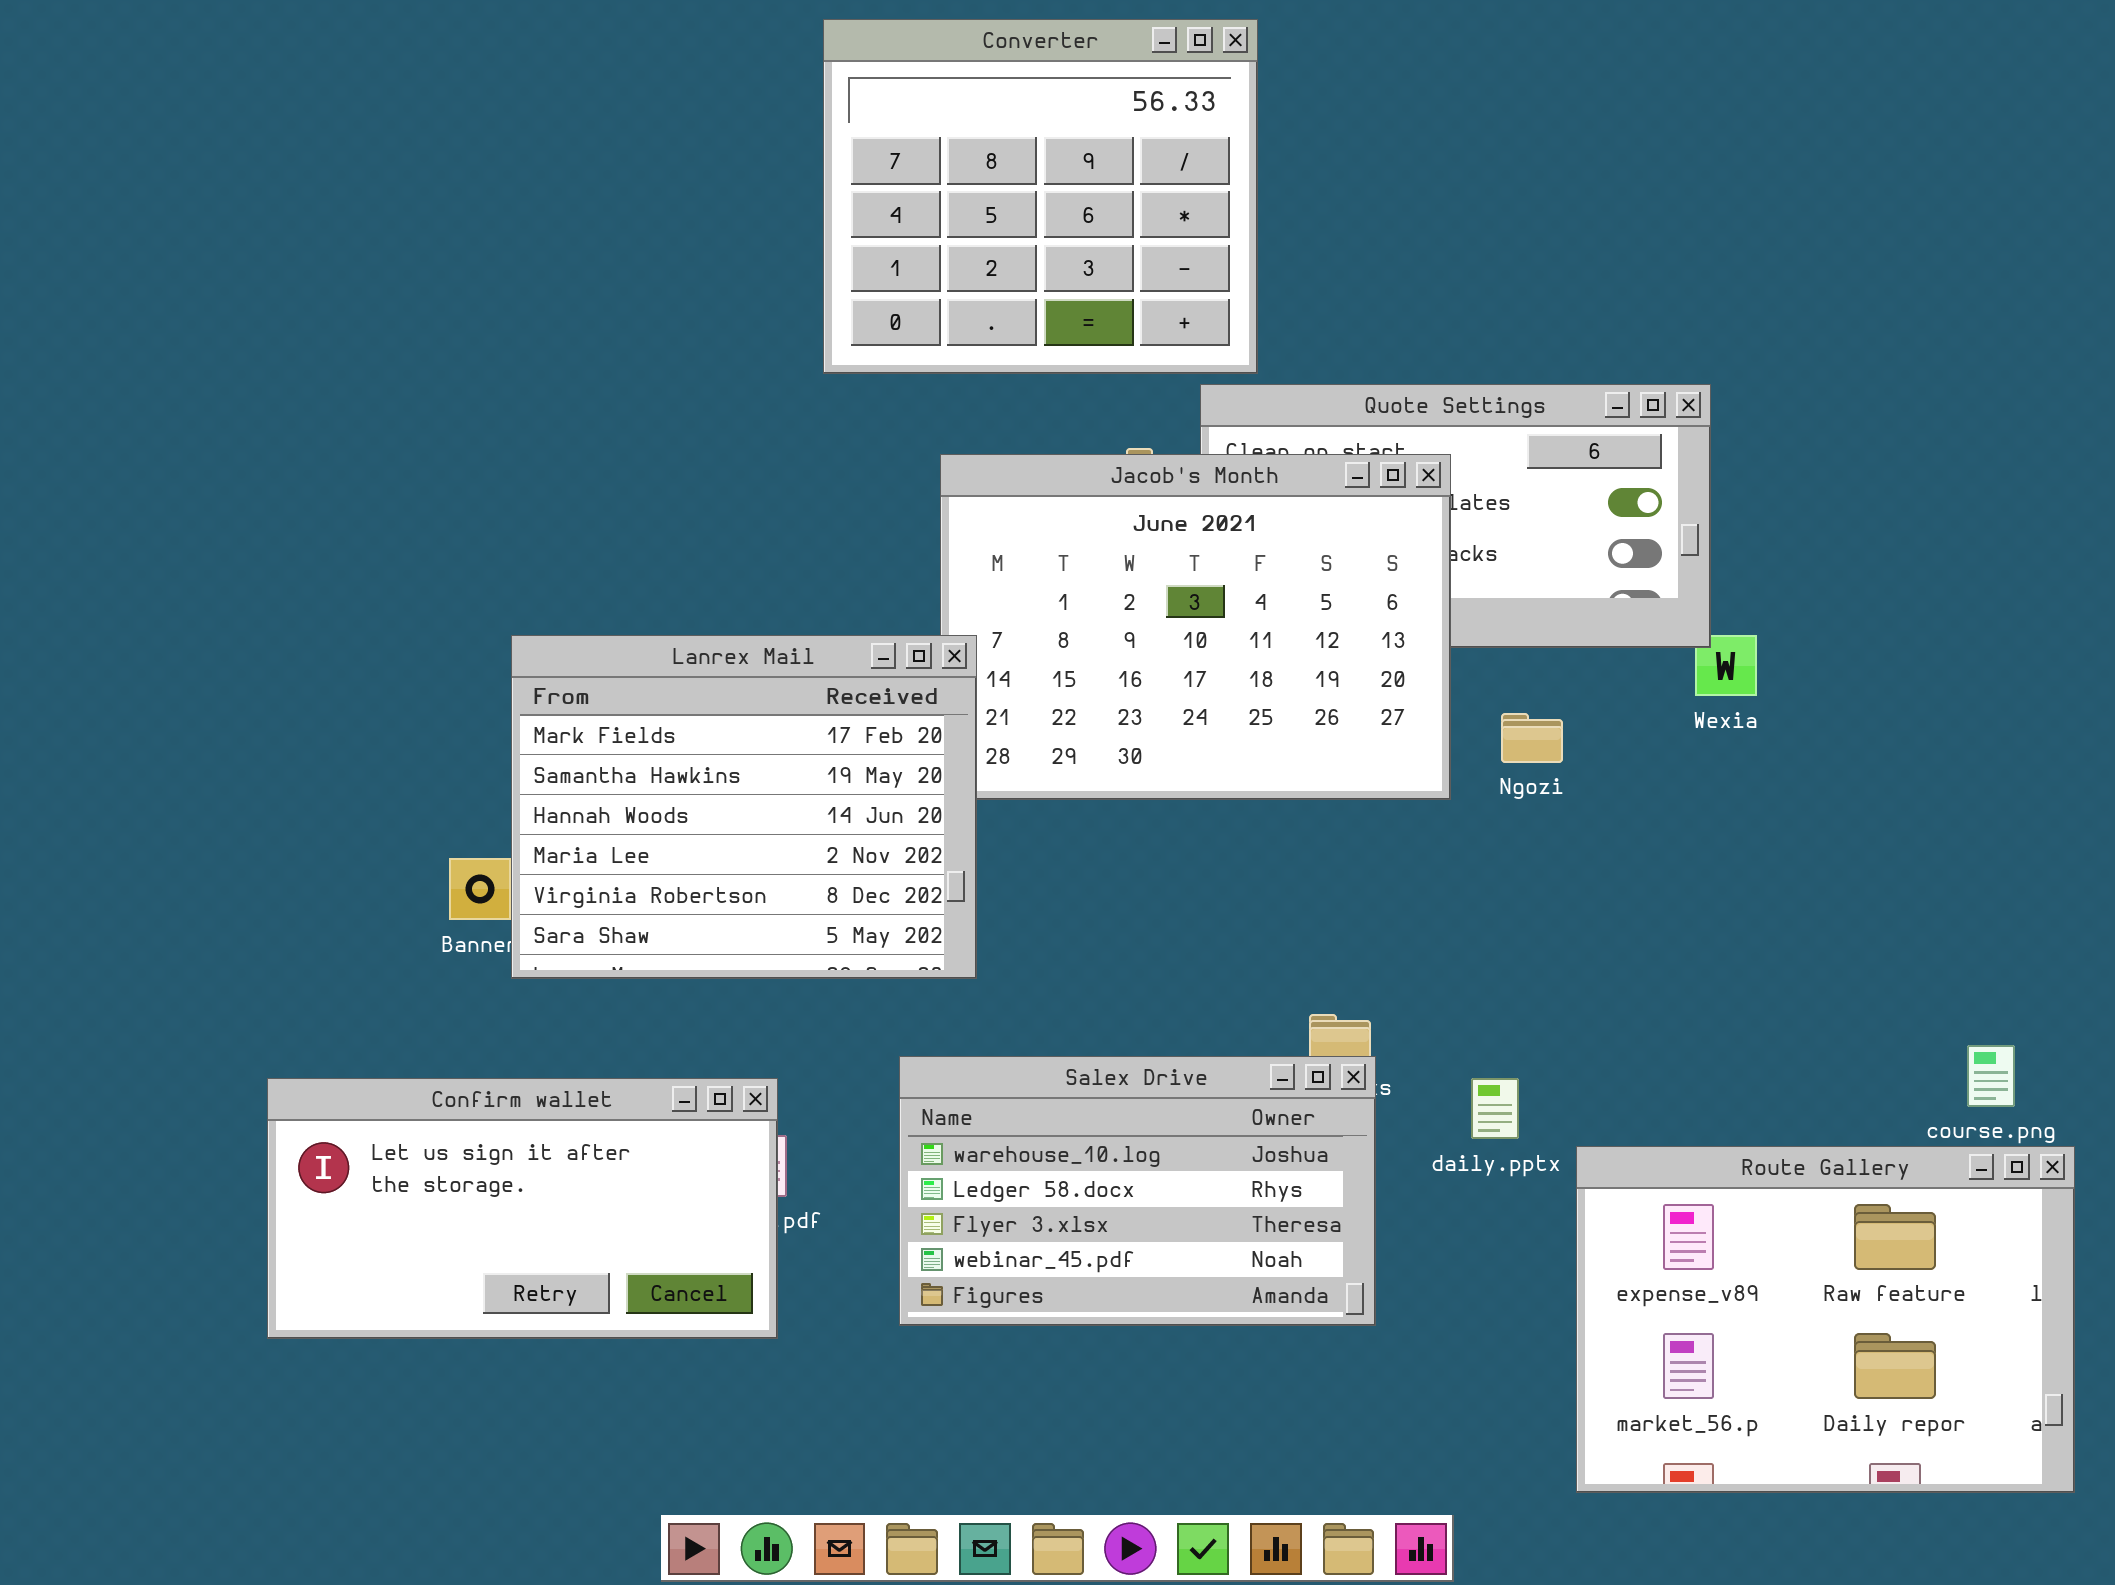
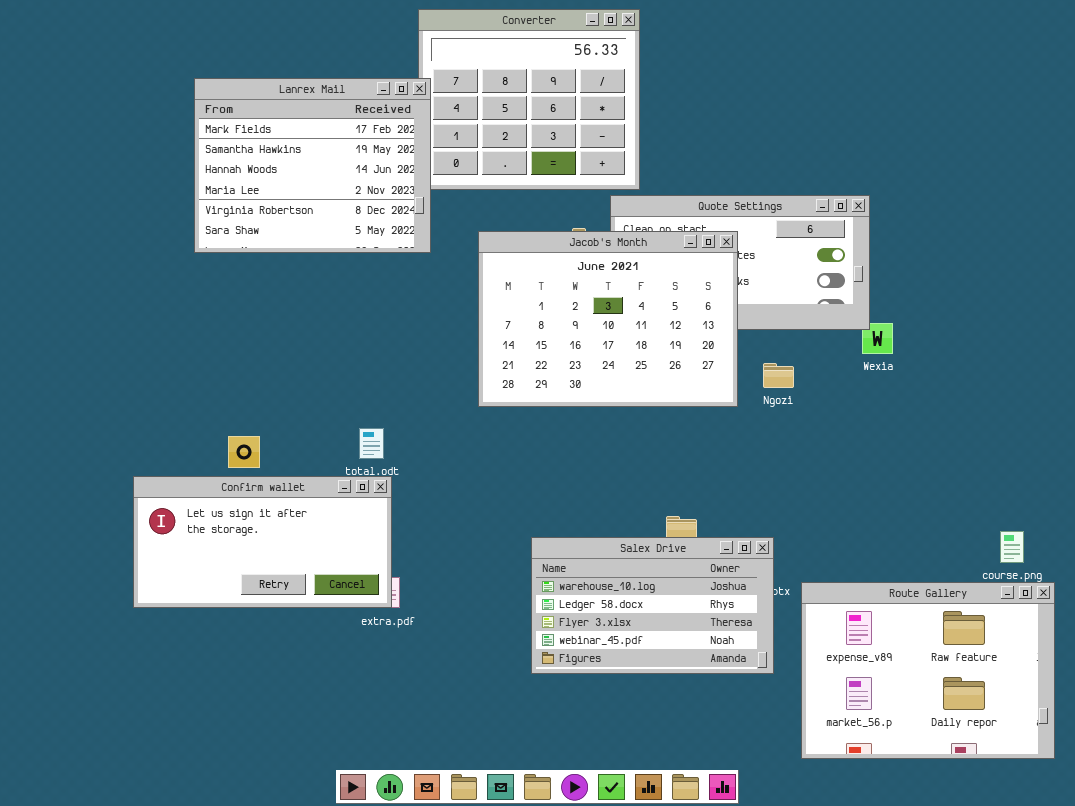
Lanrex Mail: [511,635,977,979] -> [194,78,431,253], moved
Salex Drive: [899,1056,1376,1326] -> [531,537,774,674], moved
Confirm wallet: [267,1078,778,1339] -> [133,476,392,608], moved

